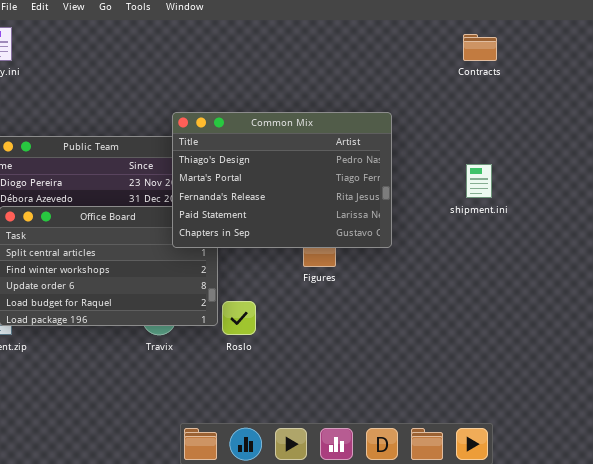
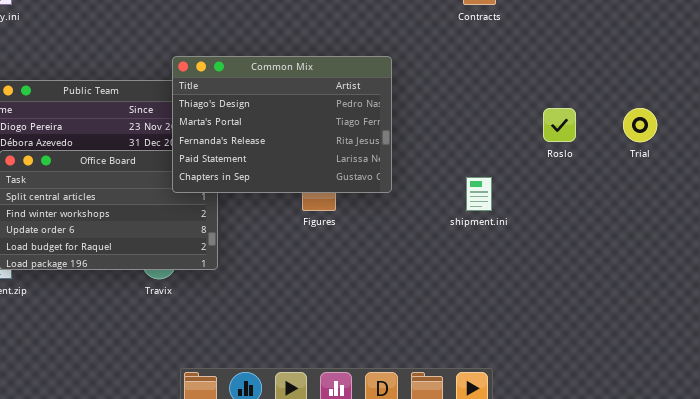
shipment.ini: [466,164,492,198] -> [466,177,492,211], moved
Roslo: [222,301,256,335] -> [543,108,576,142], moved

